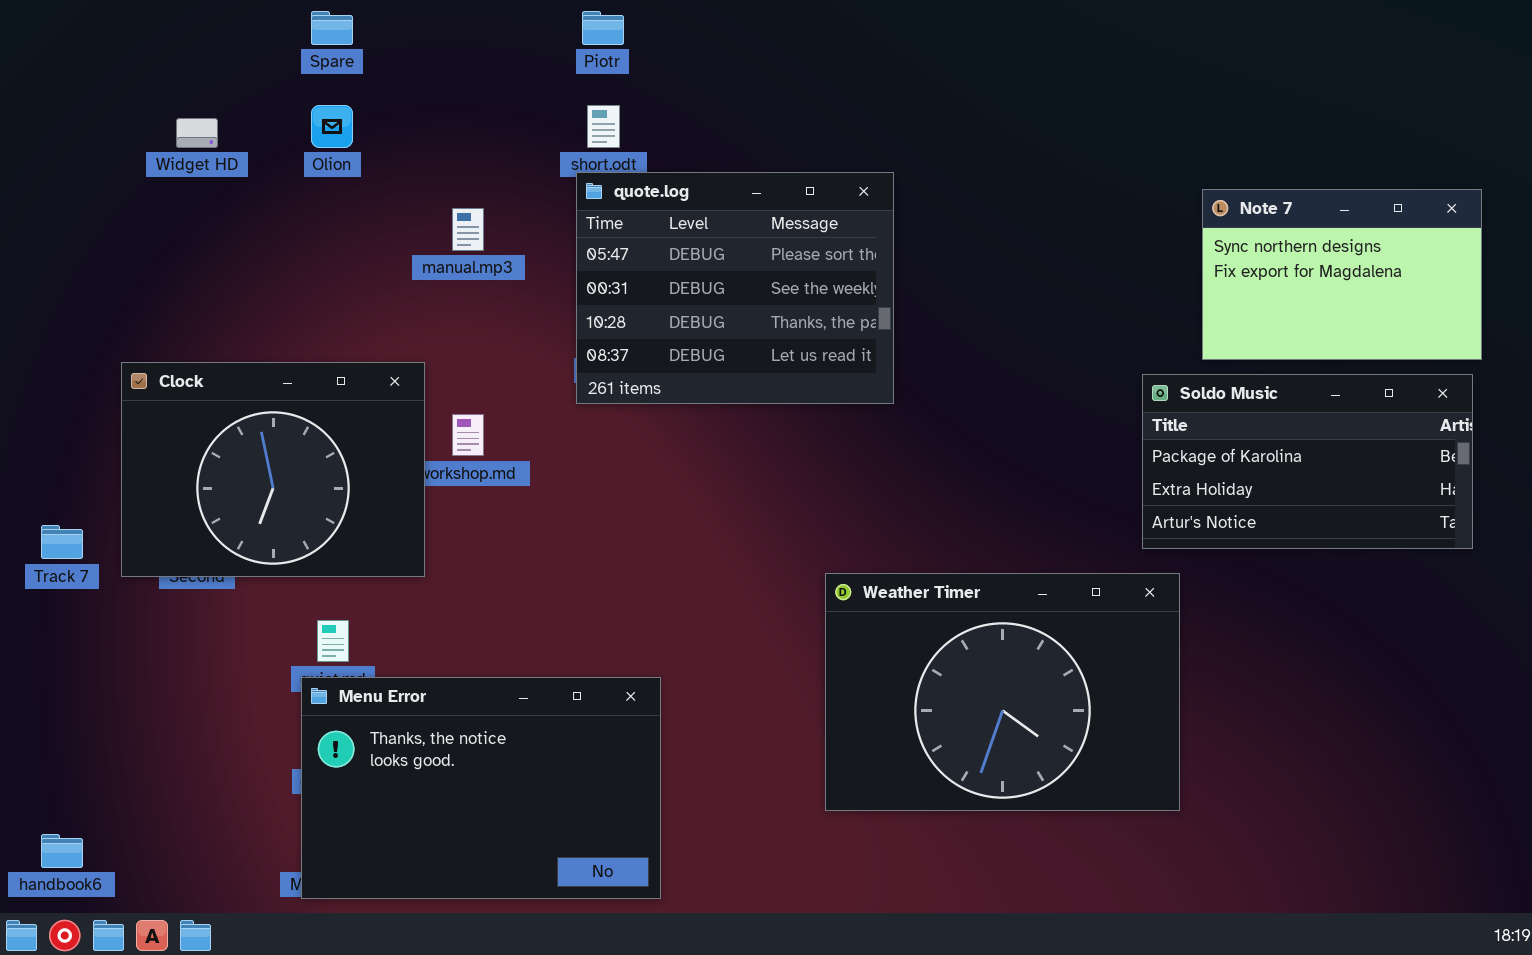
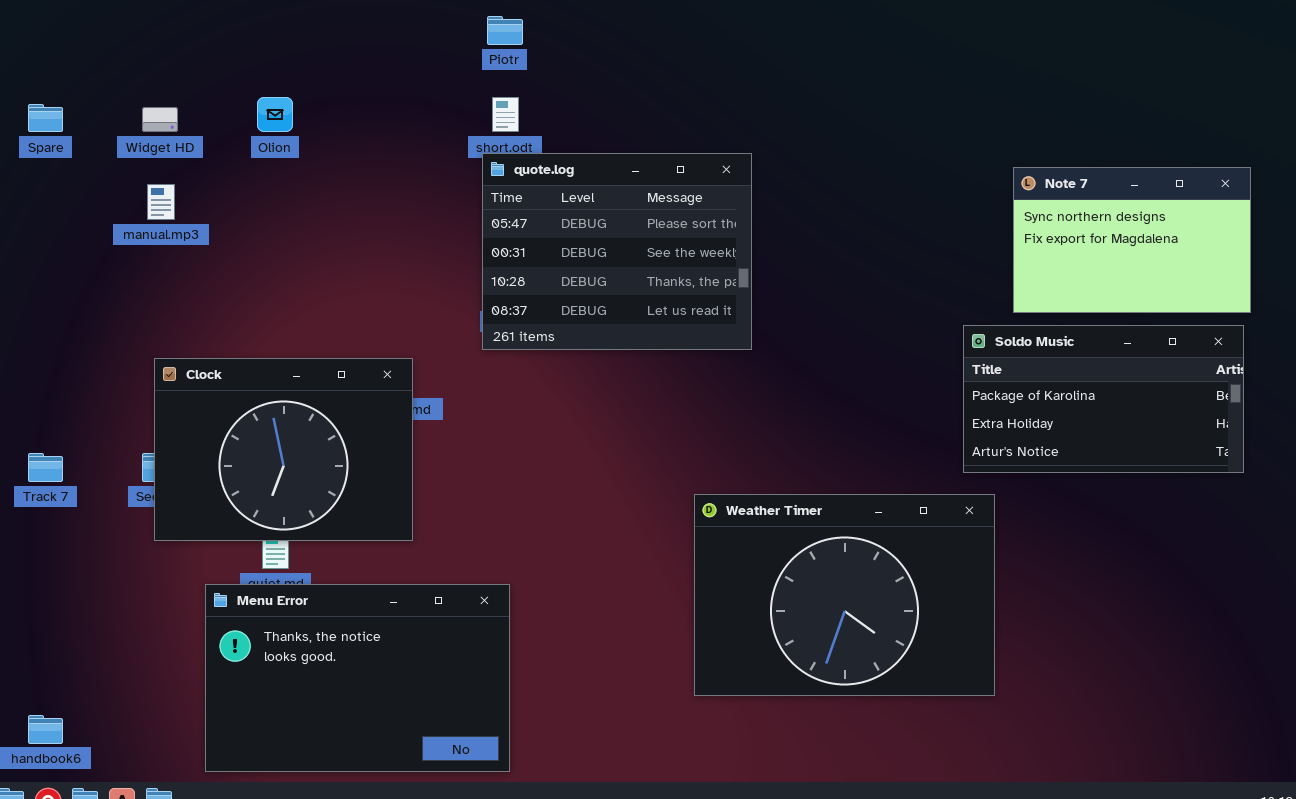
Spare: [311,11,353,45] -> [28,104,63,132], moved
manual.mp3: [452,208,484,251] -> [147,184,175,220], moved
Clock: [121,362,425,577] -> [154,358,413,541], moved
Menu Error: [301,677,661,899] -> [205,584,510,772], moved

